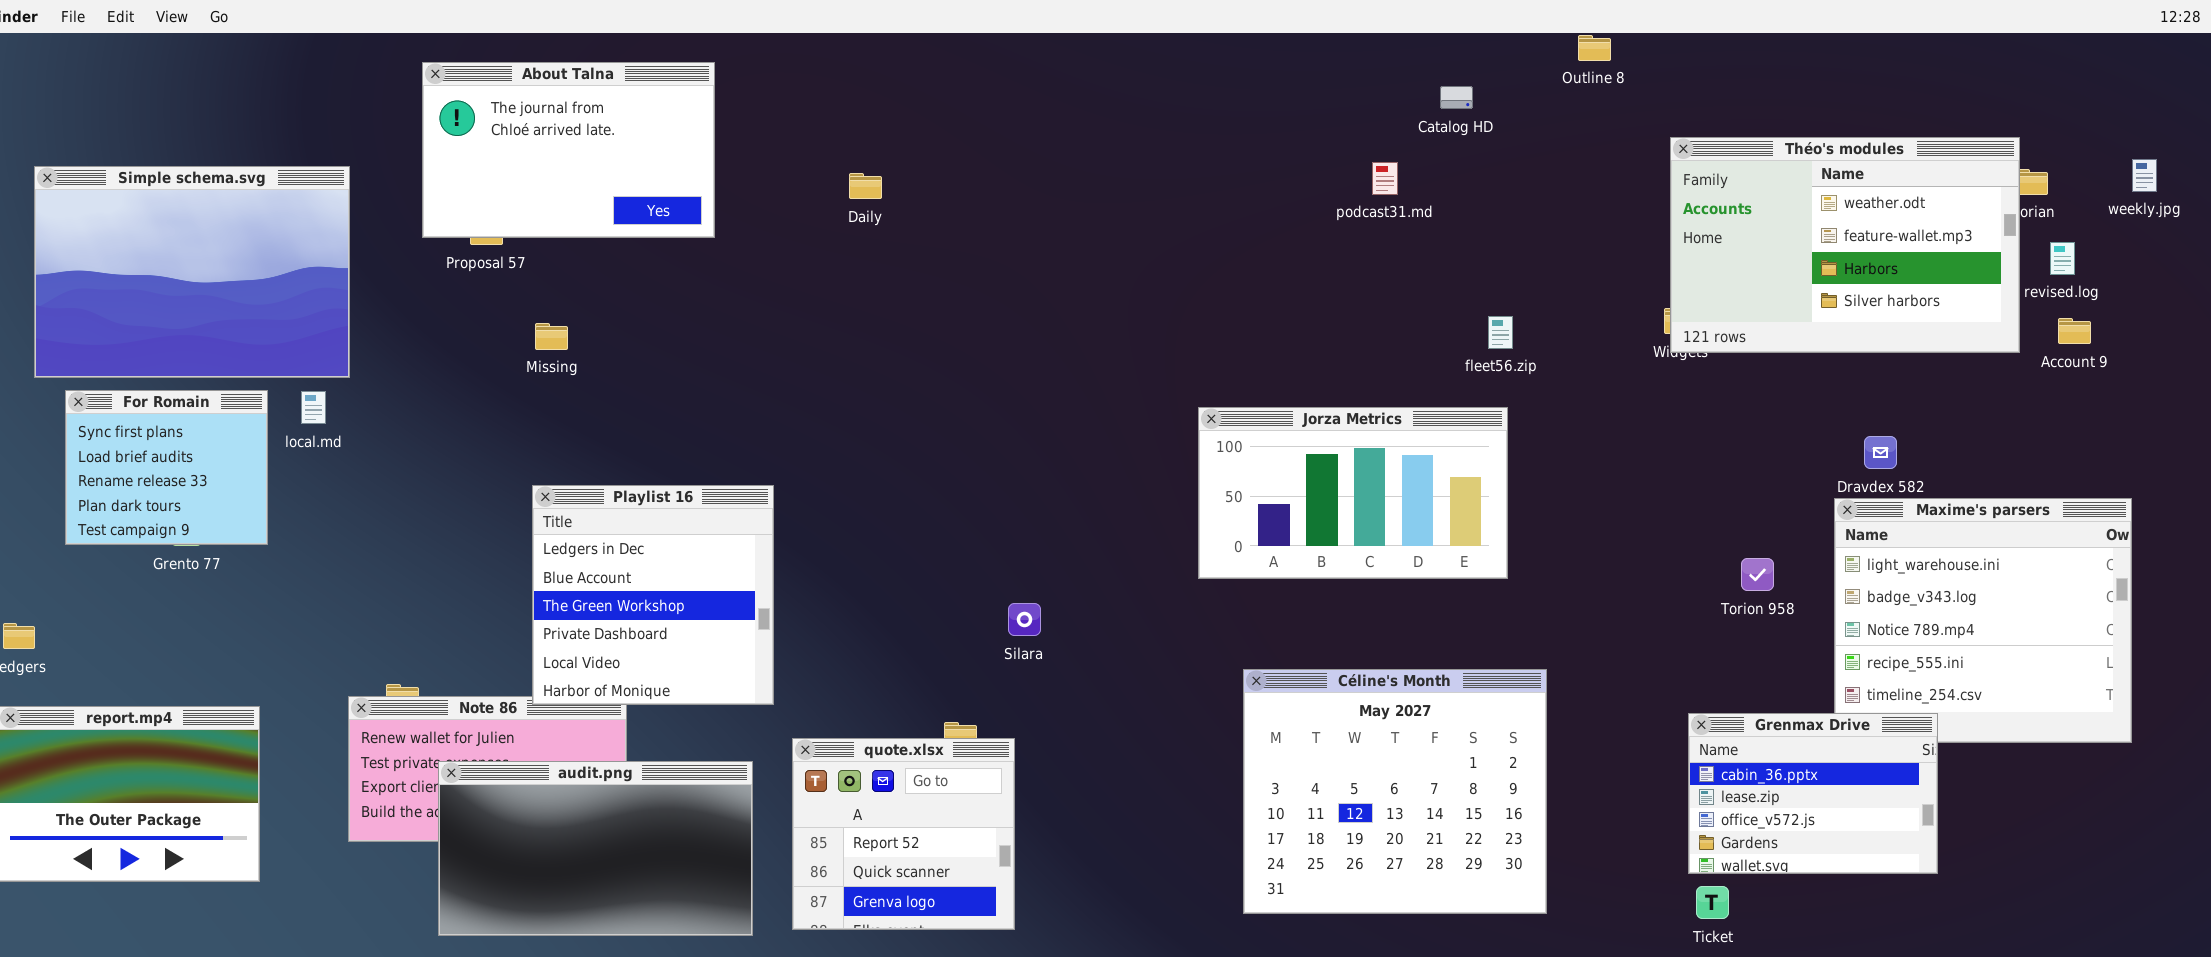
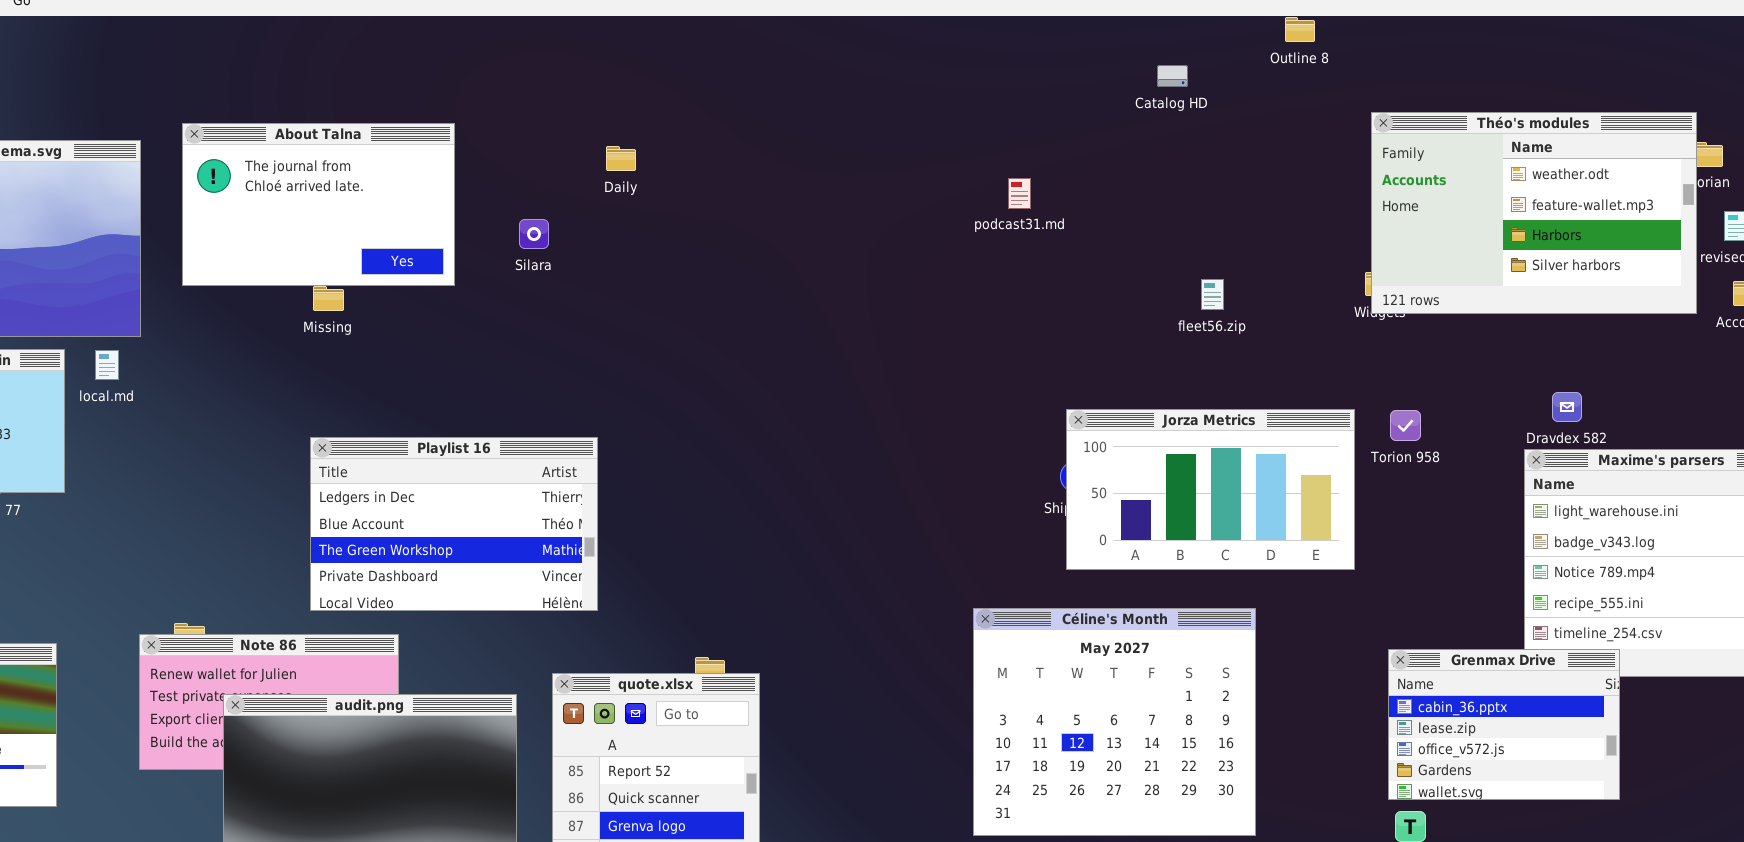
About Talna: [422,62,715,238] -> [182,123,455,286], moved
podcast31.md: [1372,162,1398,195] -> [1008,178,1031,209], moved
Jorza Metrics: [1198,407,1508,579] -> [1066,409,1355,570], moved
Playlist 16: [532,485,774,705] -> [310,437,598,611], resized
Torion 958: [1741,558,1774,591] -> [1390,410,1421,441], moved
Silara: [1008,603,1041,636] -> [519,219,549,249], moved

